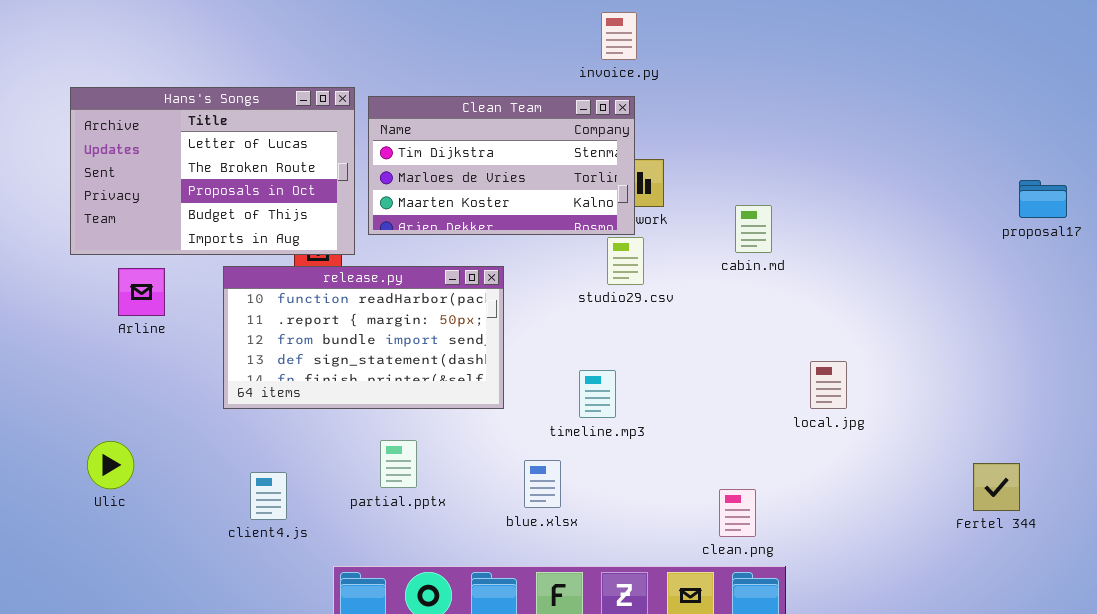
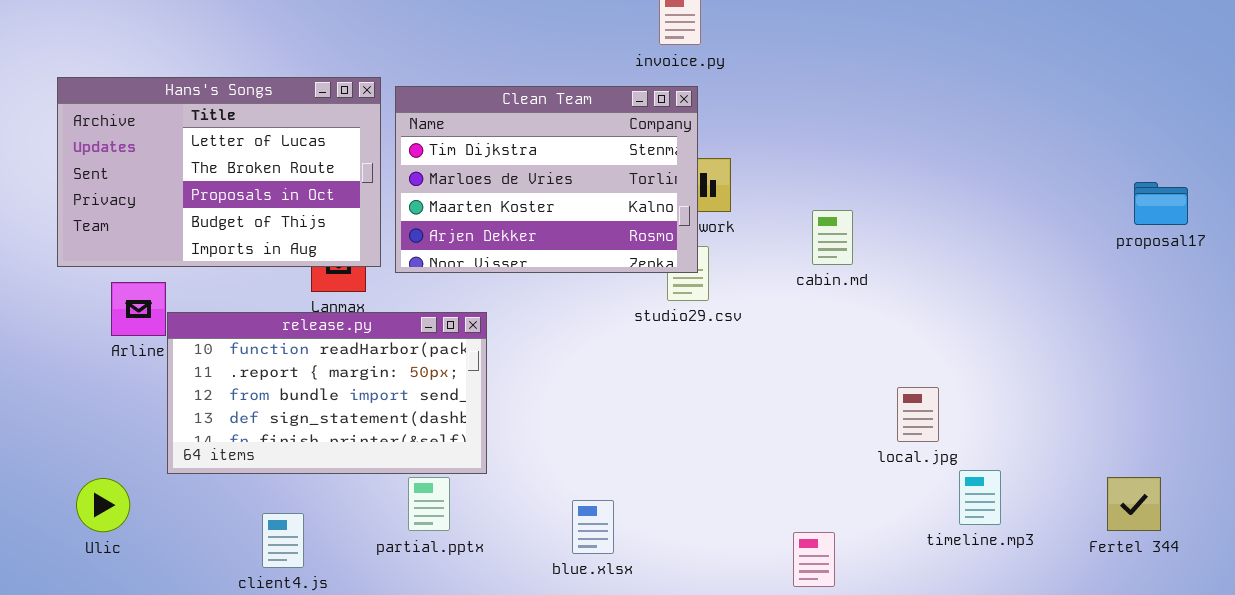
Clean Team: [368,96,635,235] -> [395,86,698,273], resized
release.py: [223,266,504,409] -> [167,312,487,474], moved
timeline.mp3: [579,370,616,418] -> [959,470,1001,525], moved
Fertel 344: [973,463,1020,511] -> [1107,477,1161,531], moved

